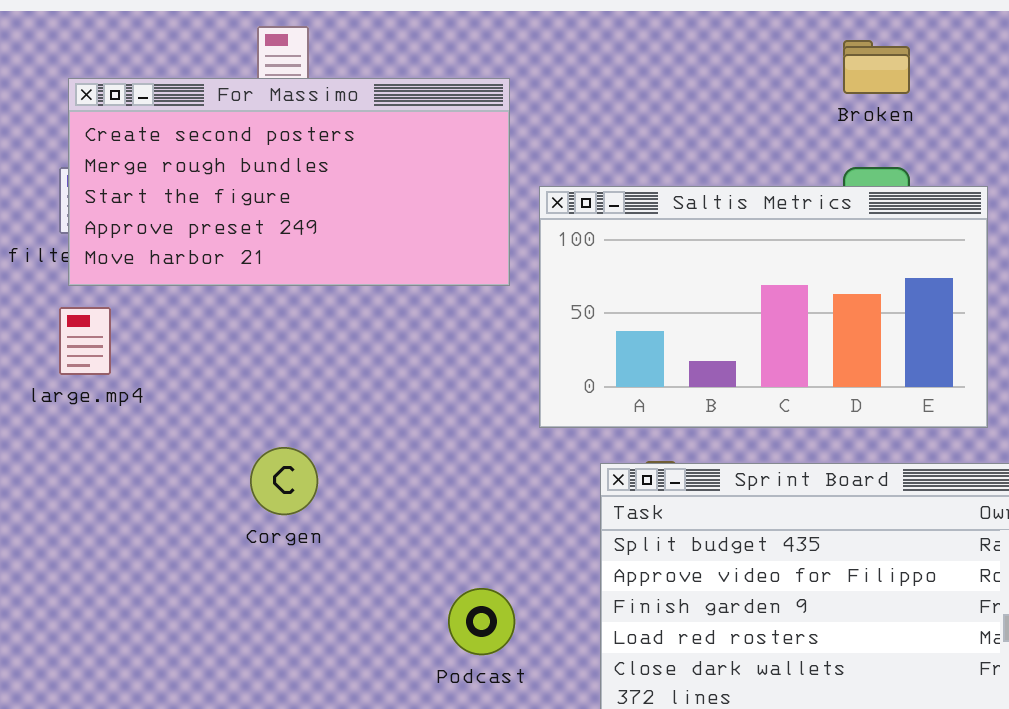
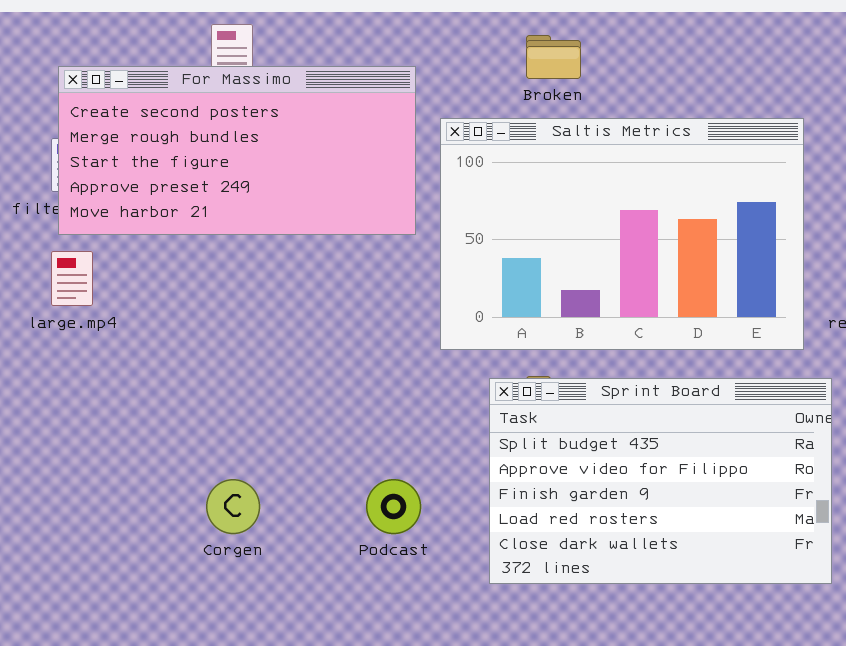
Broken: [843,40,910,94] -> [526,35,581,79], moved
Saltis Metrics: [539,186,988,428] -> [440,118,804,350], resized
Corgen: [250,447,318,515] -> [206,479,260,534], moved

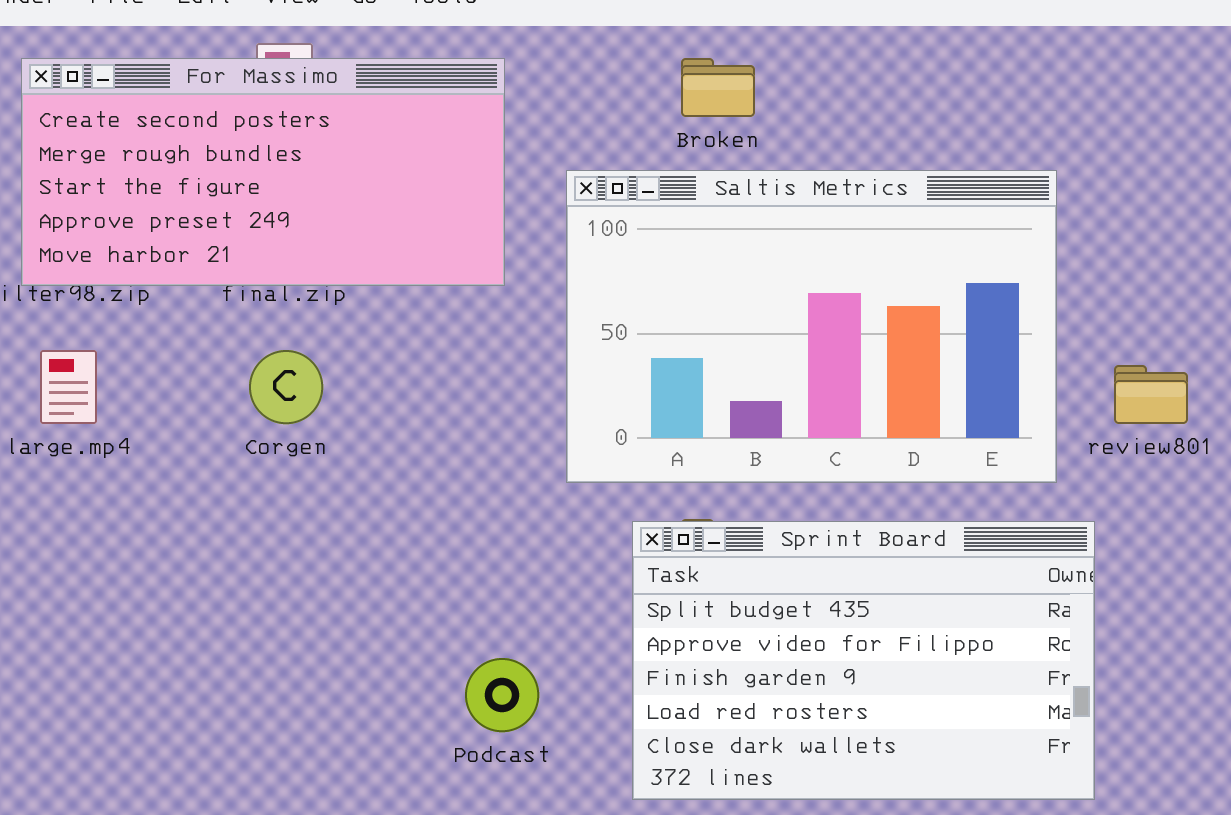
For Massimo: [58,66,416,235] -> [21,58,505,286], moved
Corgen: [206,479,260,534] -> [249,350,323,424], moved

